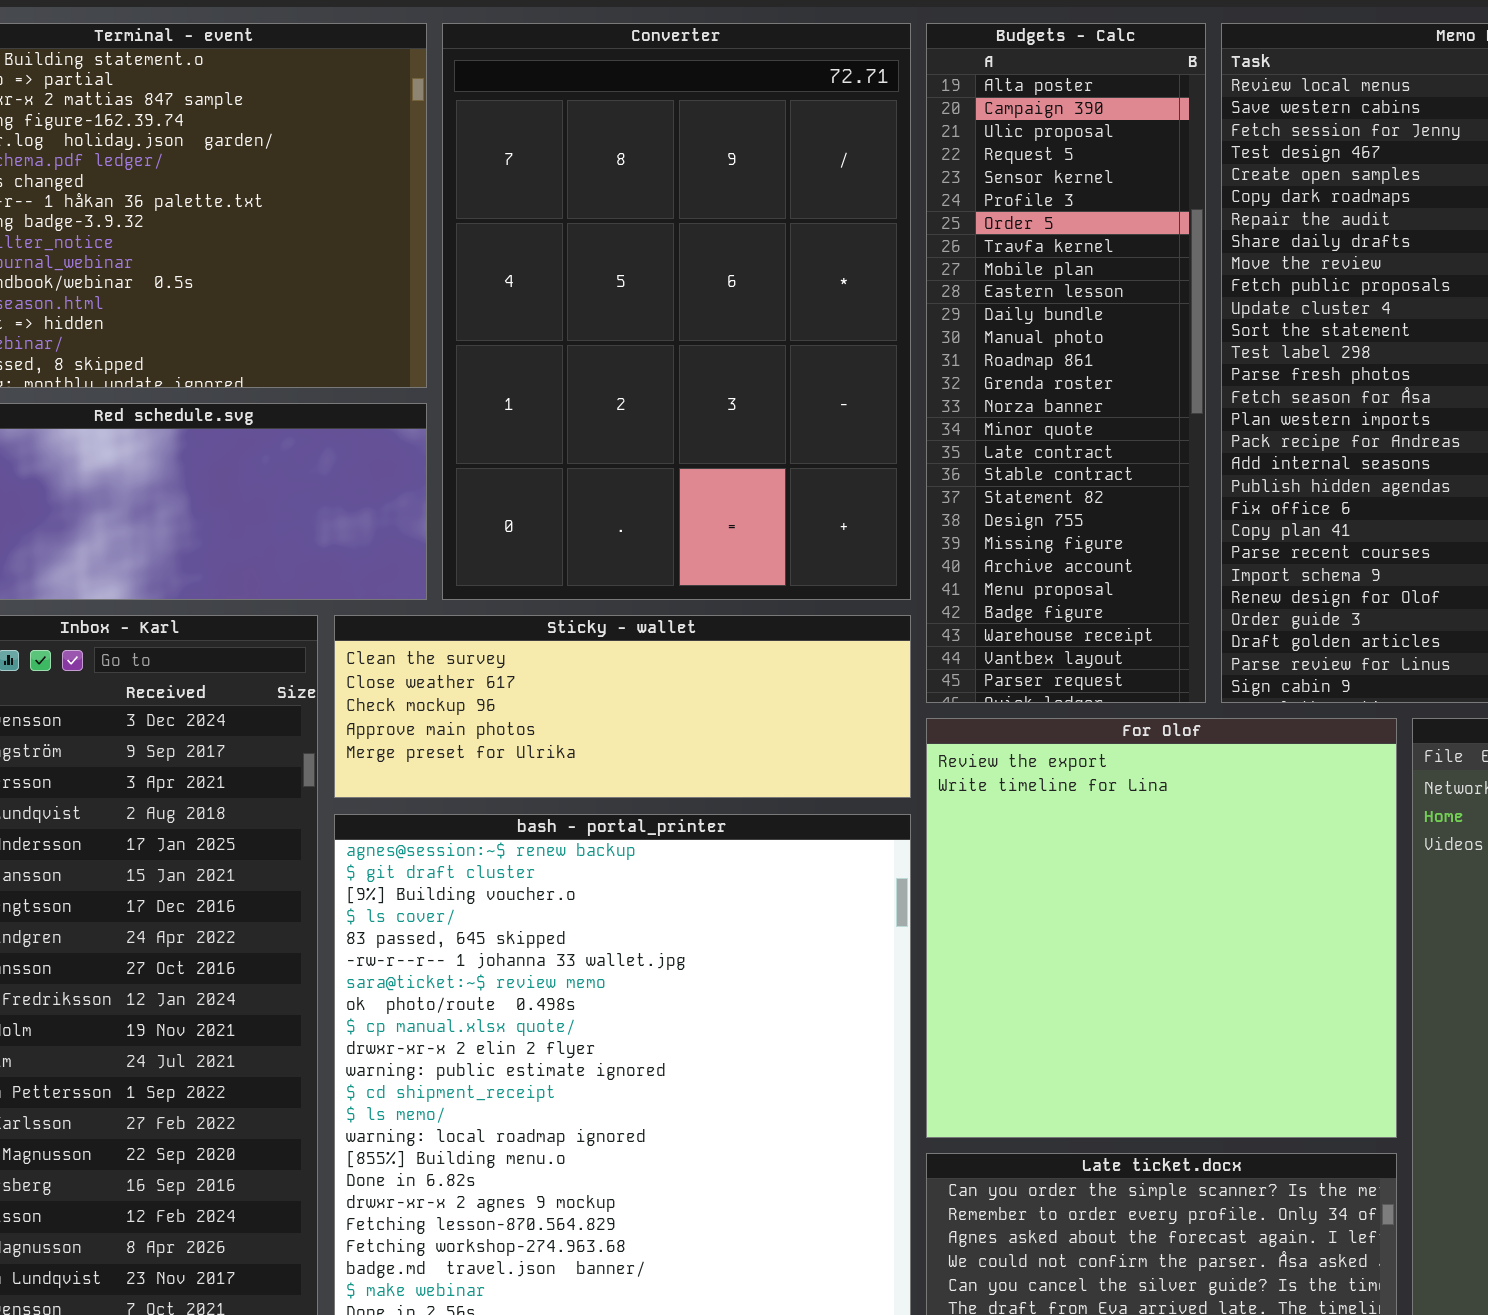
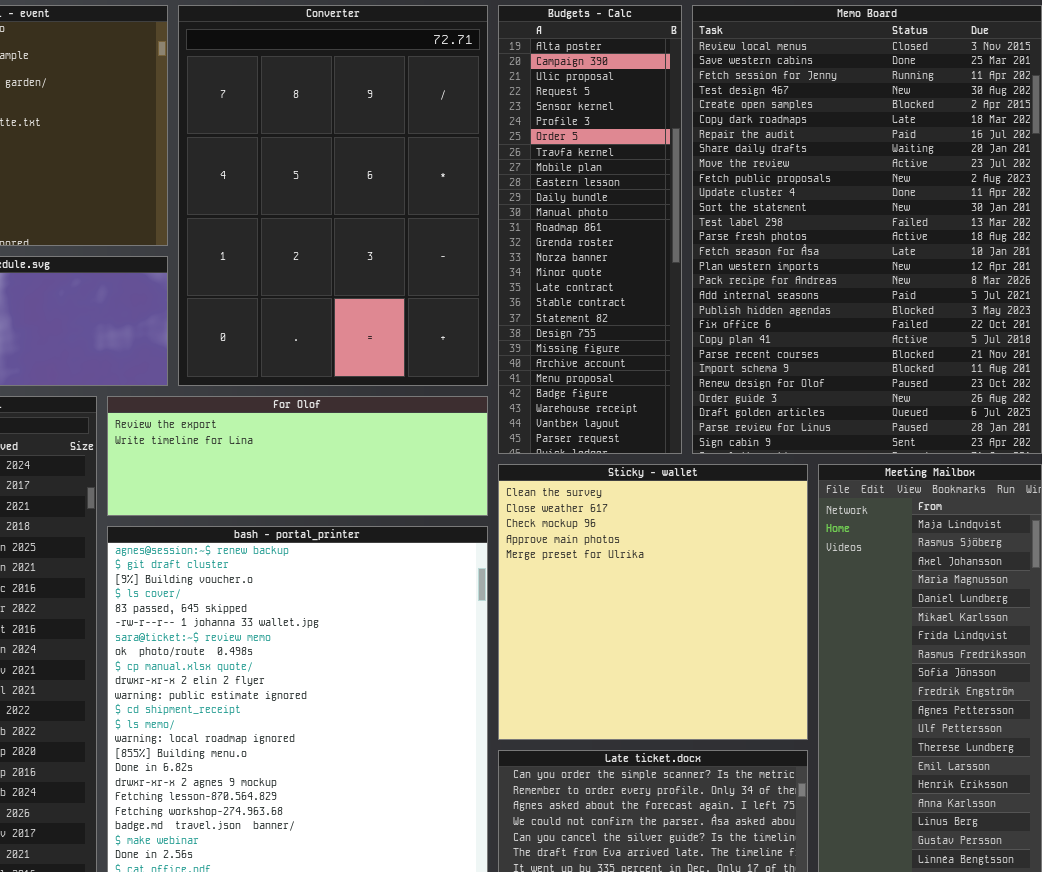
Sticky - wallet: [334,615,911,798] -> [498,464,808,740], moved, resized
For Olof: [926,718,1397,1138] -> [107,396,488,516], moved, resized

